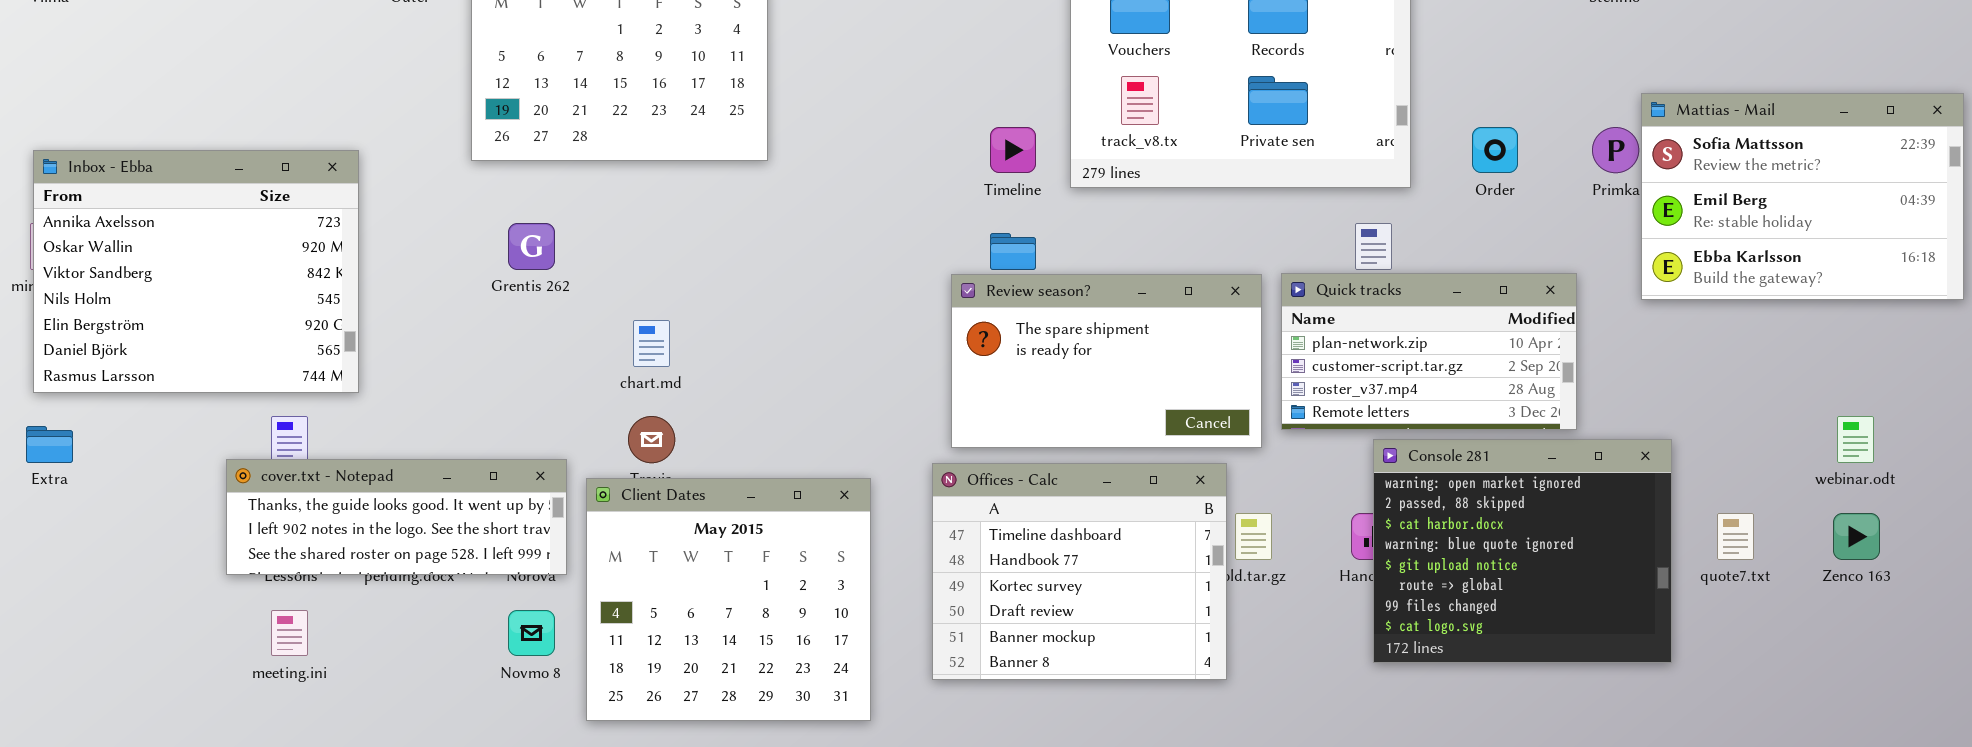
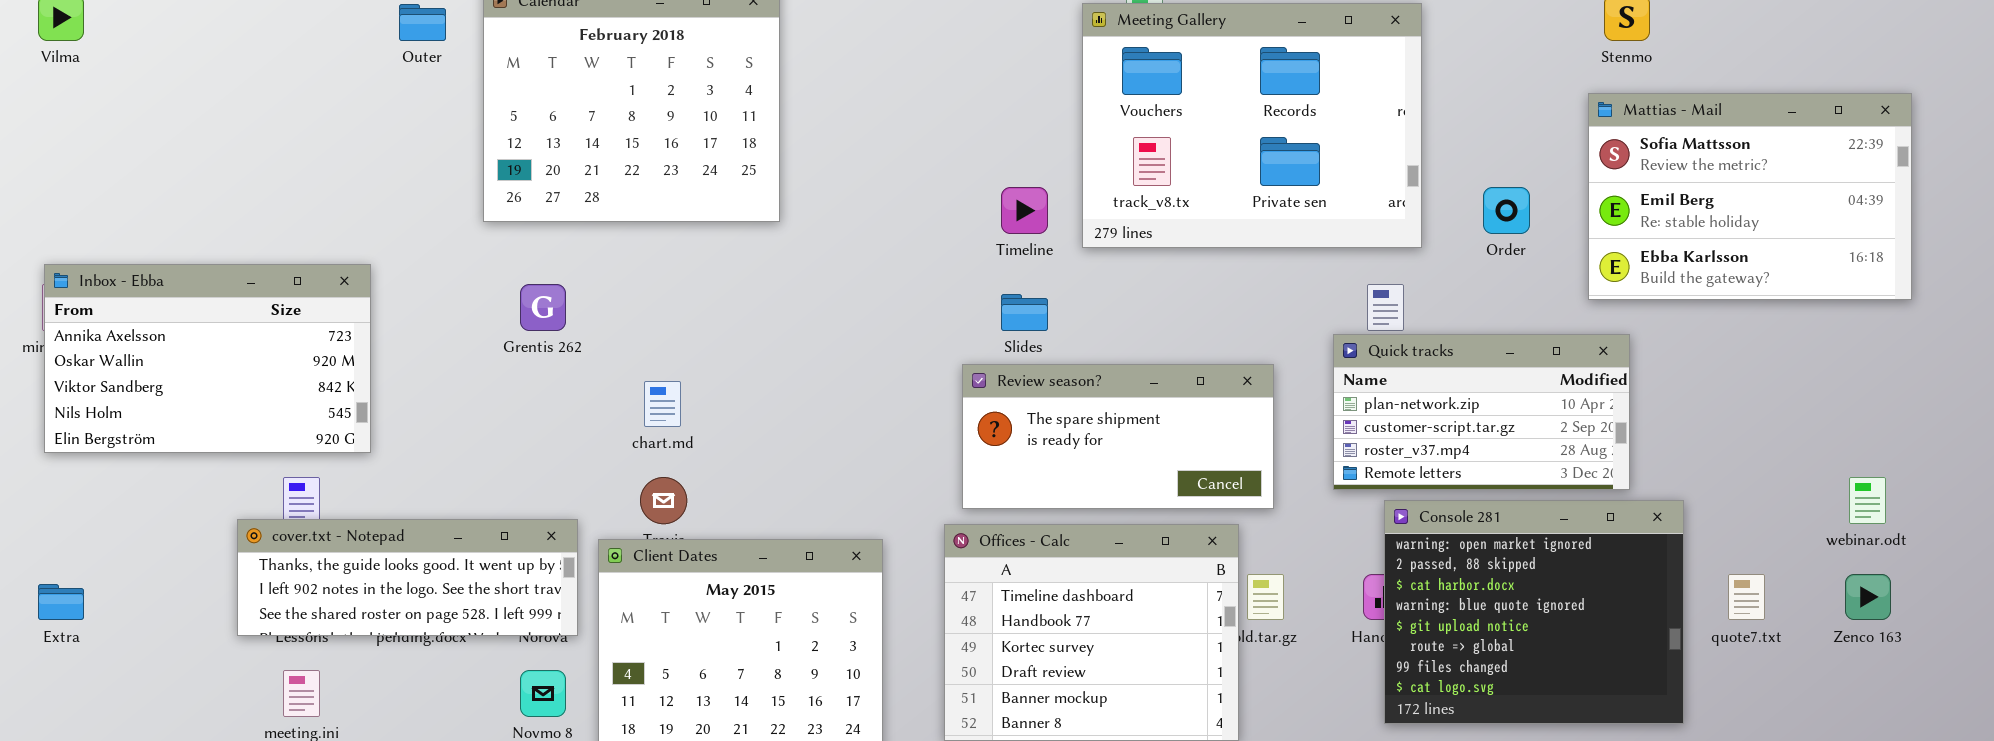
Mattias - Mail: [1641,93,1964,300] -> [1588,93,1912,300], moved
Inbox - Ebba: [33,150,359,393] -> [44,264,371,453], resized
Quick tracks: [1281,273,1577,430] -> [1333,334,1630,490], moved
Review season?: [951,274,1262,448] -> [962,364,1274,509], resized
Extra: [26,426,73,463] -> [38,584,84,620], moved

